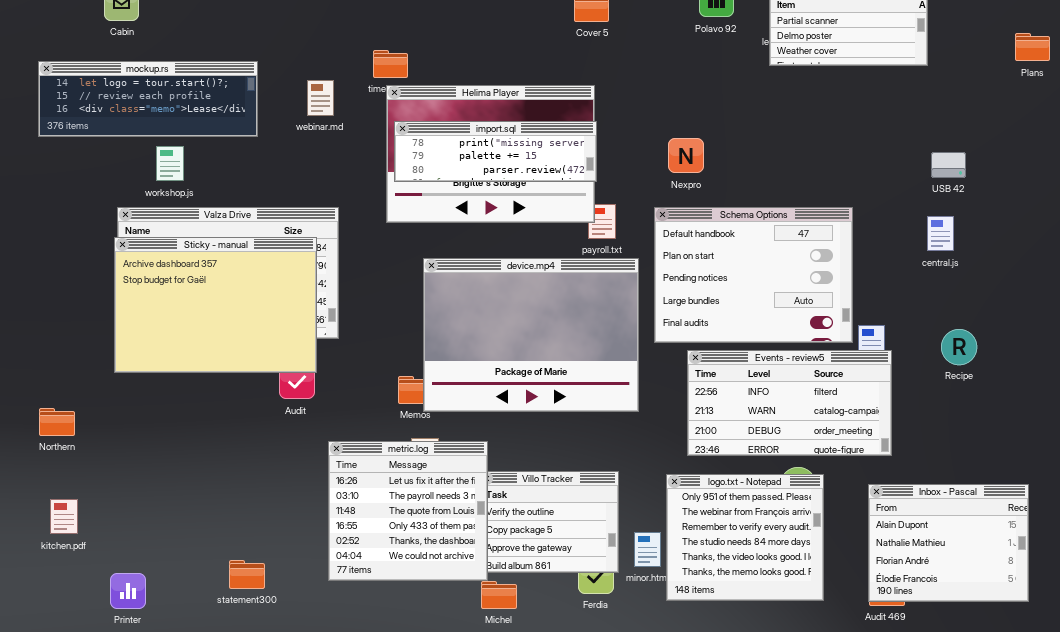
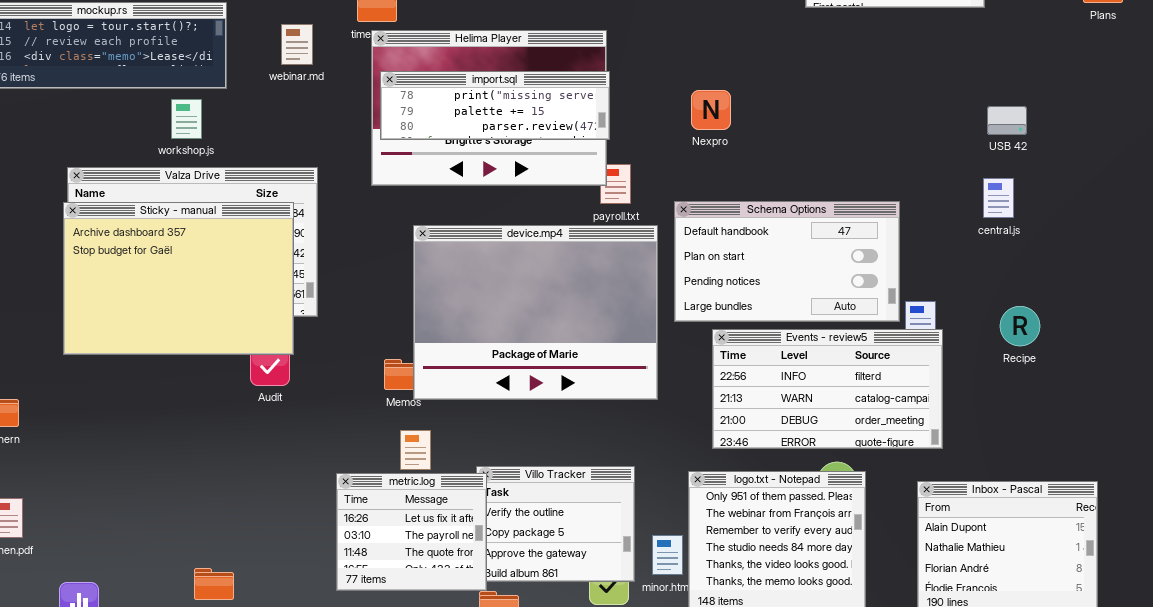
workshop.js: [156,146,184,181] -> [171,99,202,139], moved
Schema Options: [654,207,853,343] -> [674,201,900,322], resized
metric.log: [328,441,488,581] -> [336,473,487,591], resized

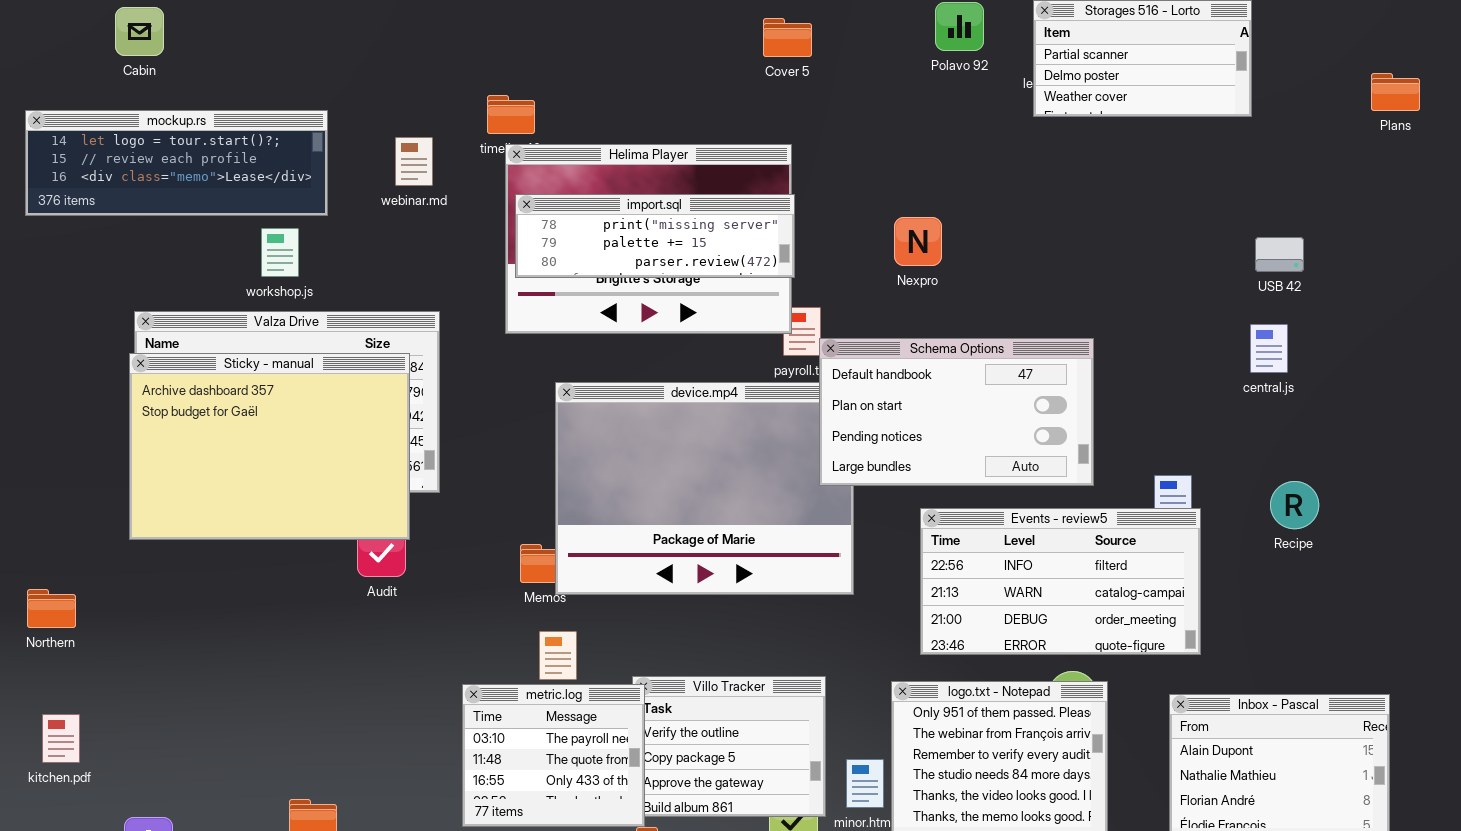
Schema Options: [674,201,900,322] -> [819,338,1094,486], moved
metric.log: [336,473,487,591] -> [462,684,645,827], scrolled down 1 row

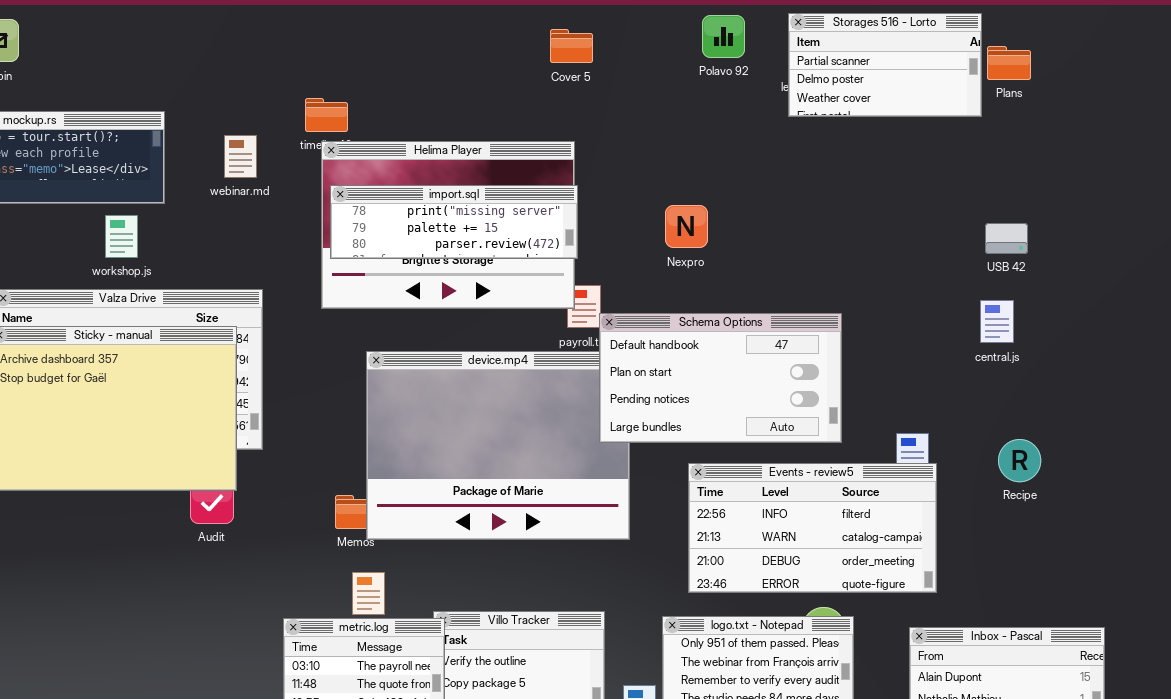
Plans: [1371,73,1420,111] -> [987,46,1031,80], moved

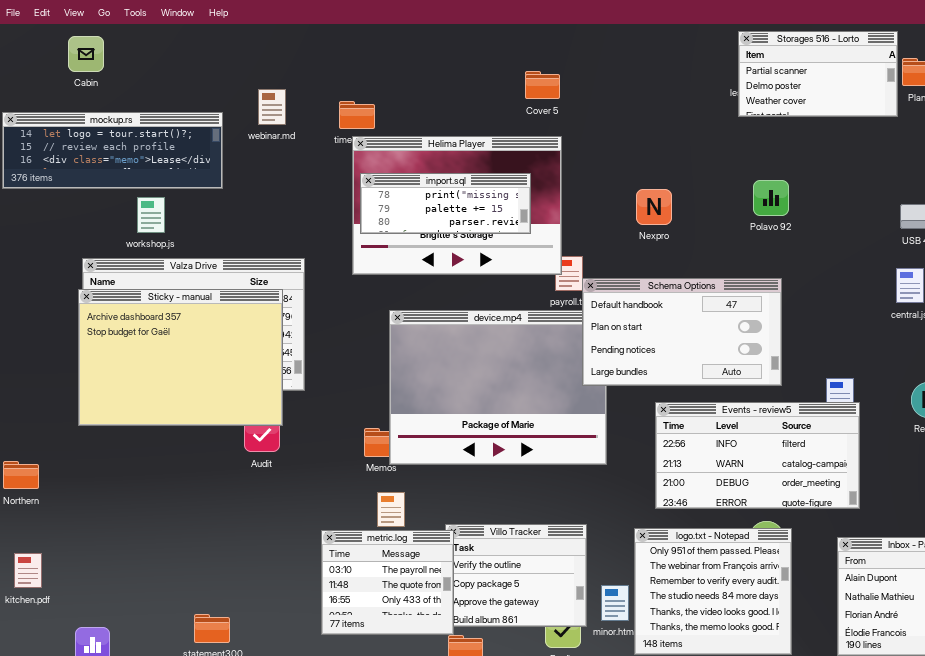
Polavo 92: [702,15,745,58] -> [753,180,789,216], moved
Cover 5: [550,29,593,63] -> [525,71,560,99], moved
webinar.md: [224,135,257,178] -> [258,89,286,125], moved
import.sql: [330,185,578,259] -> [360,173,531,234], resized
workshop.js: [105,215,138,258] -> [137,197,165,233], moved

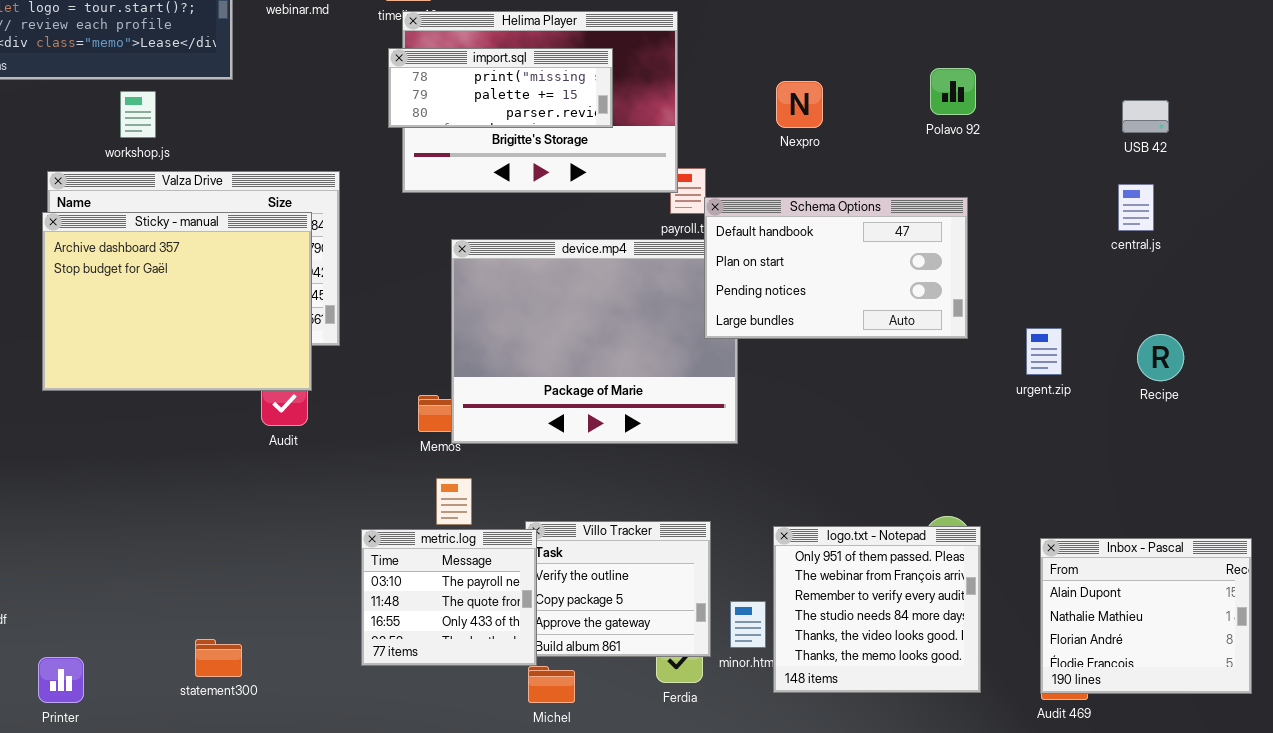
import.sql: [360,173,531,234] -> [388,48,613,128], moved
Events - review5: [655,402,860,509] -> none, closed

